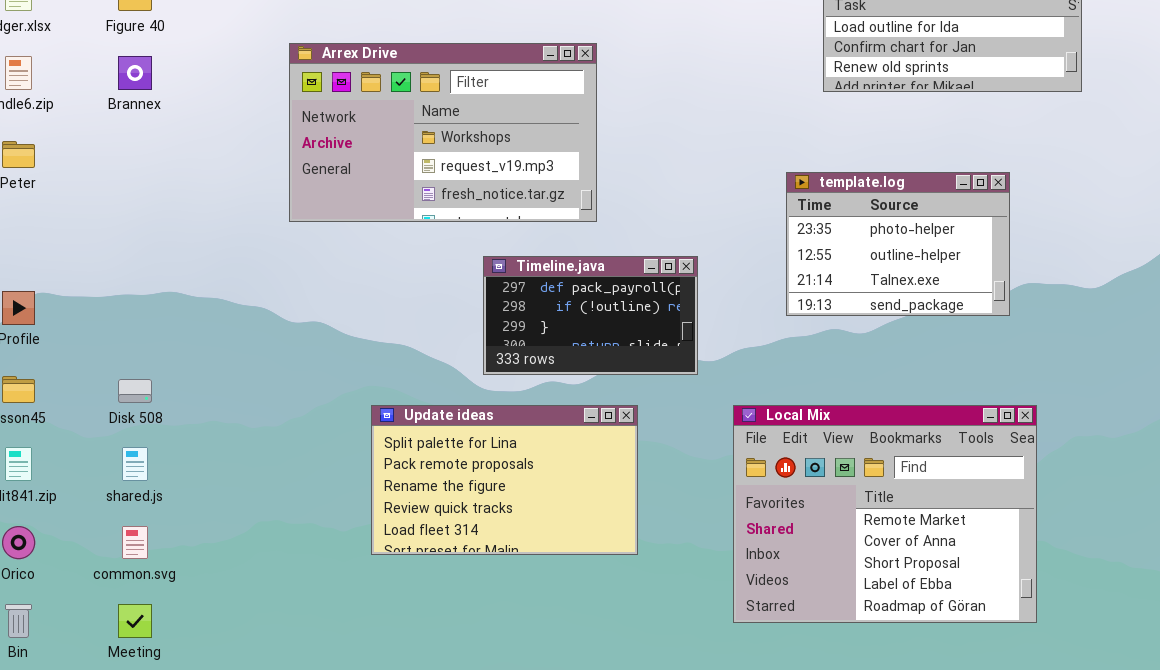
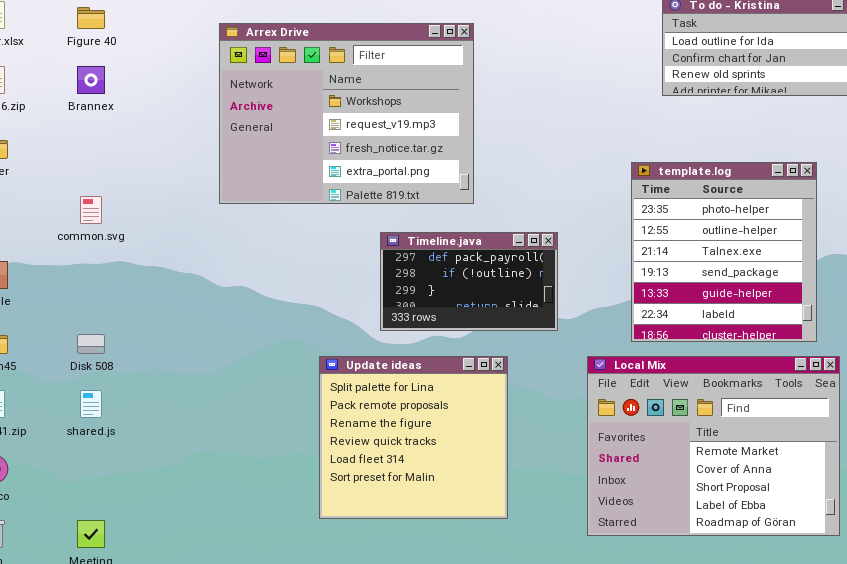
Arrex Drive: [289,43,597,222] -> [219,23,474,204], resized
template.log: [786,172,1010,316] -> [631,162,817,342], resized
Update ideas: [371,405,638,555] -> [319,356,508,519], resized
common.svg: [122,526,148,559] -> [80,196,102,224], moved

